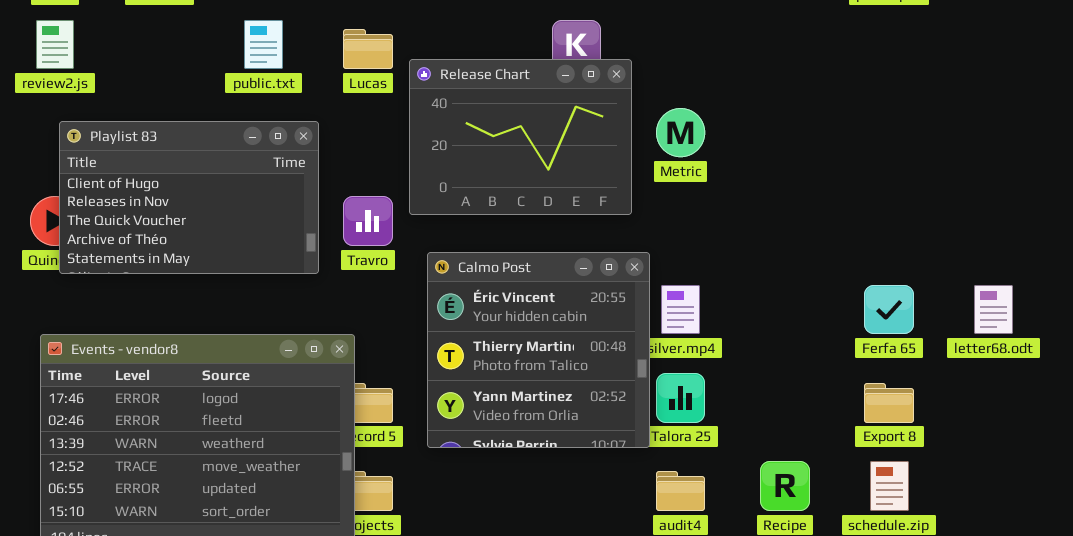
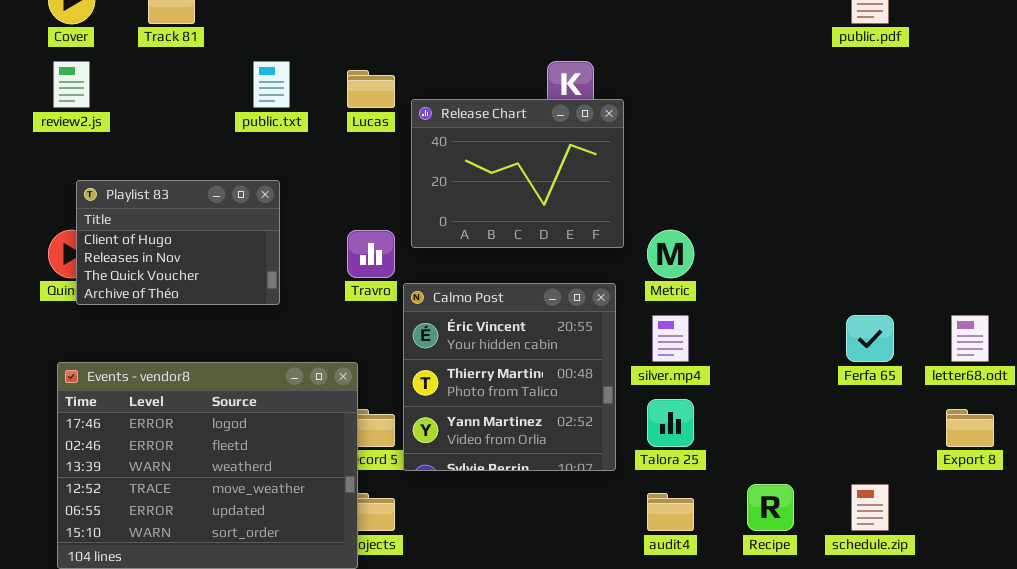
Metric: [656,108,705,157] -> [647,230,694,278], moved
Playlist 83: [59,121,319,274] -> [76,180,280,305], resized
Calmo Post: [427,252,650,448] -> [403,283,616,471], moved
Export 8: [864,383,914,423] -> [946,409,994,447], moved

